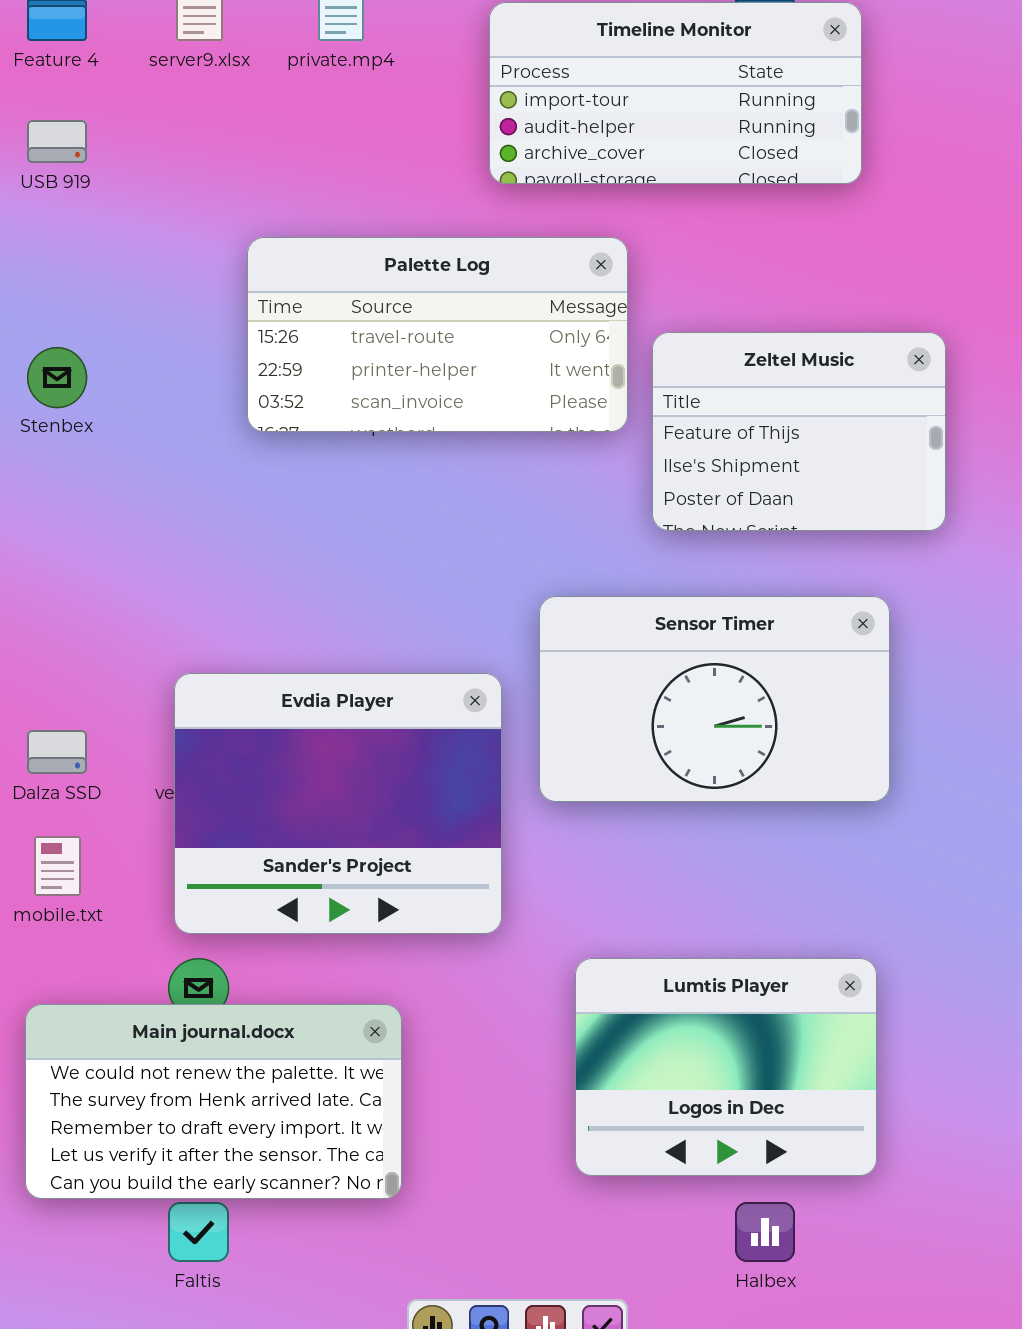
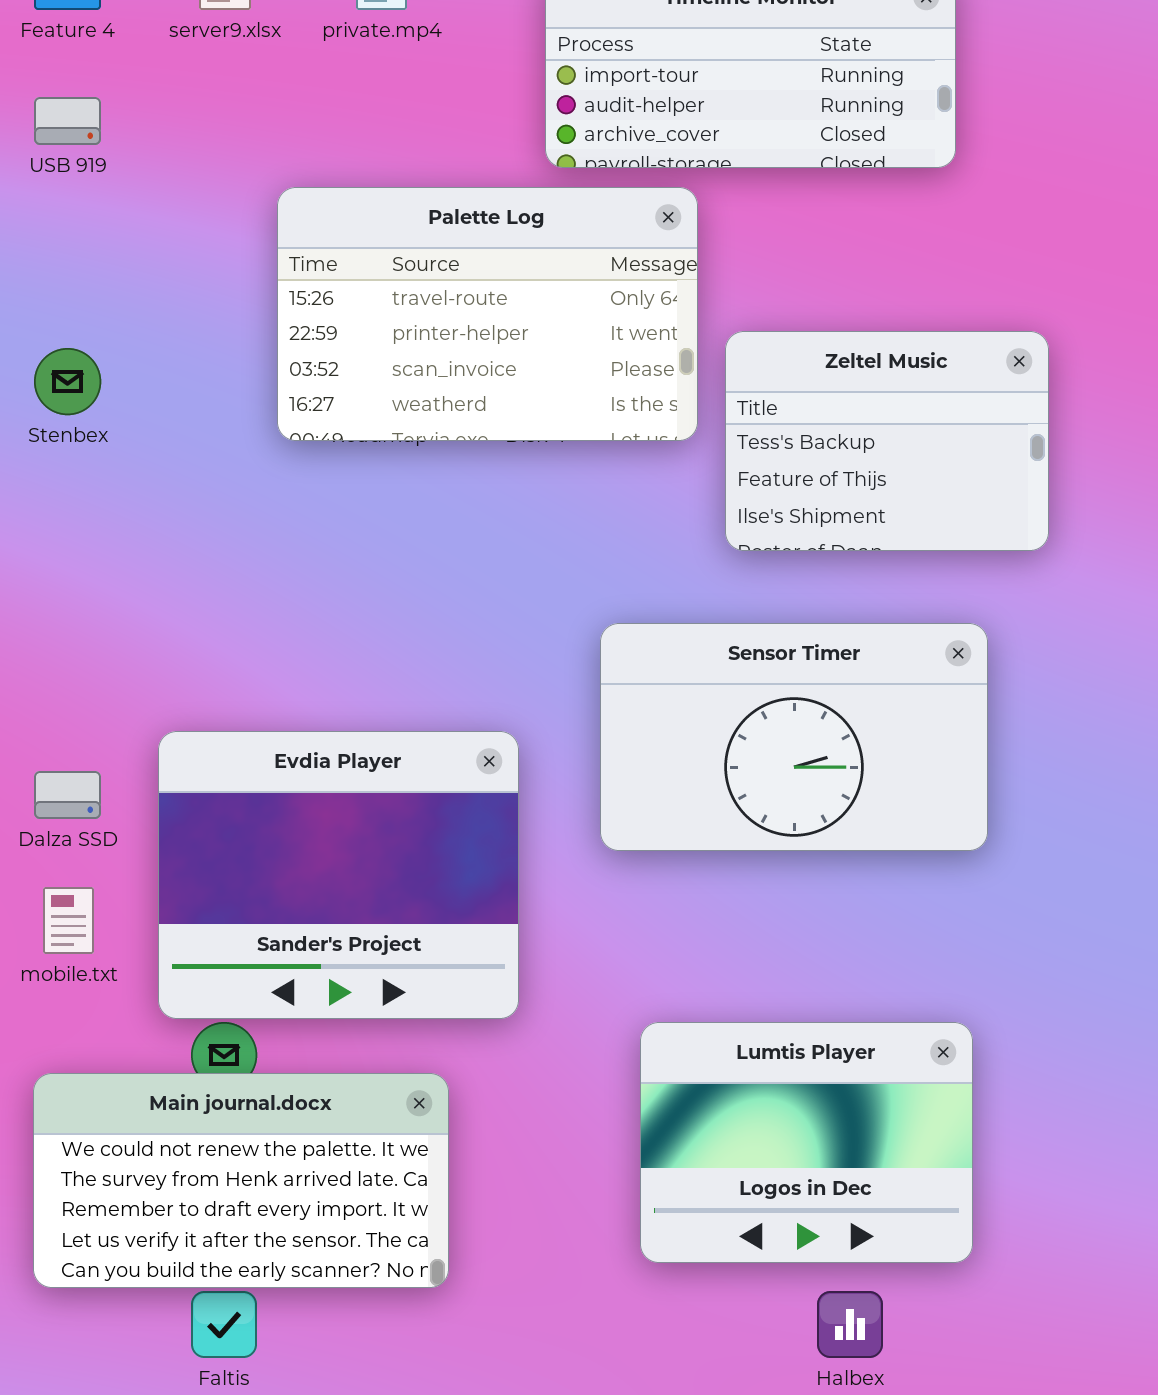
Palette Log: [247,237,628,432] -> [277,187,698,441], resized
Zeltel Music: [652,332,946,531] -> [725,331,1049,551], scrolled up 1 row
Evdia Player: [174,673,502,934] -> [158,731,519,1019], moved

